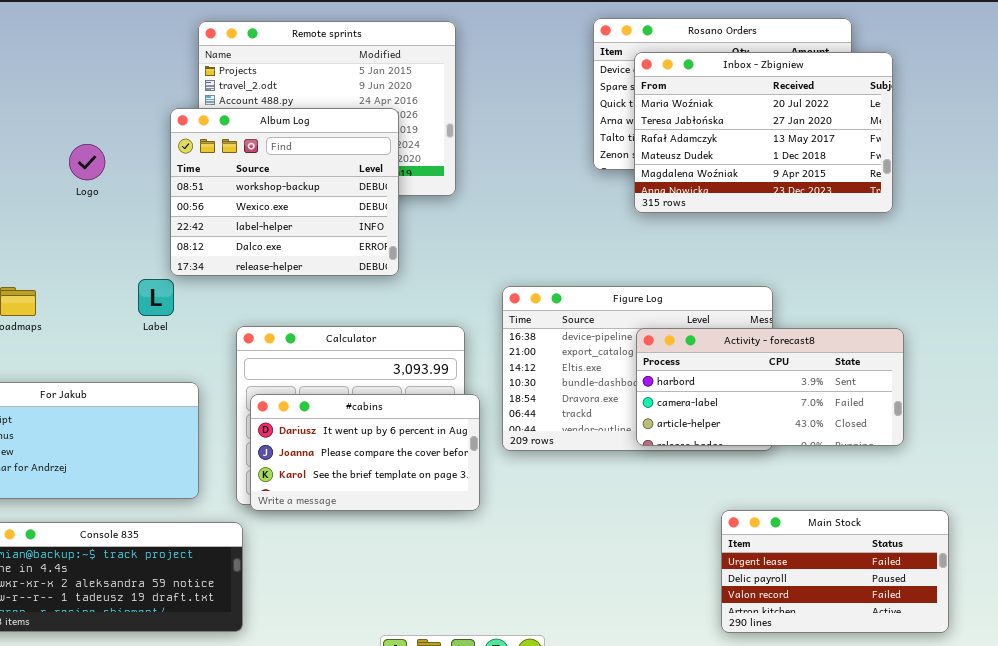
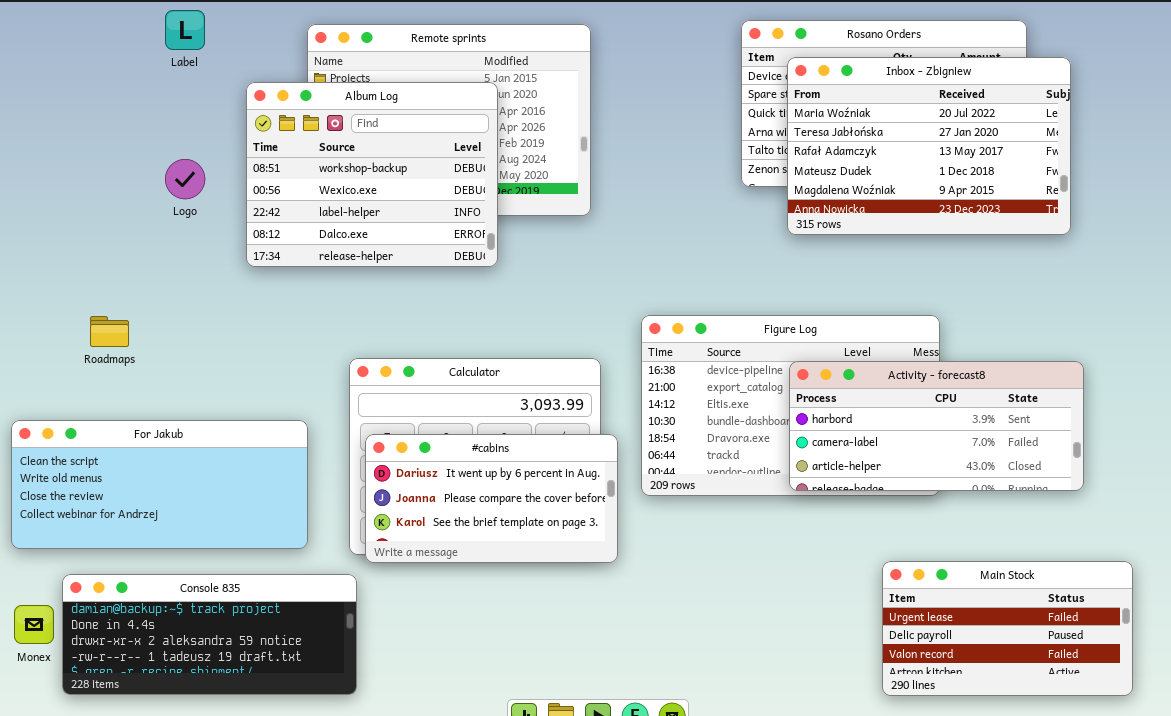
Album Log: [170,108,399,276] -> [246,82,498,267], moved
Label: [138,279,174,316] -> [165,10,205,50], moved

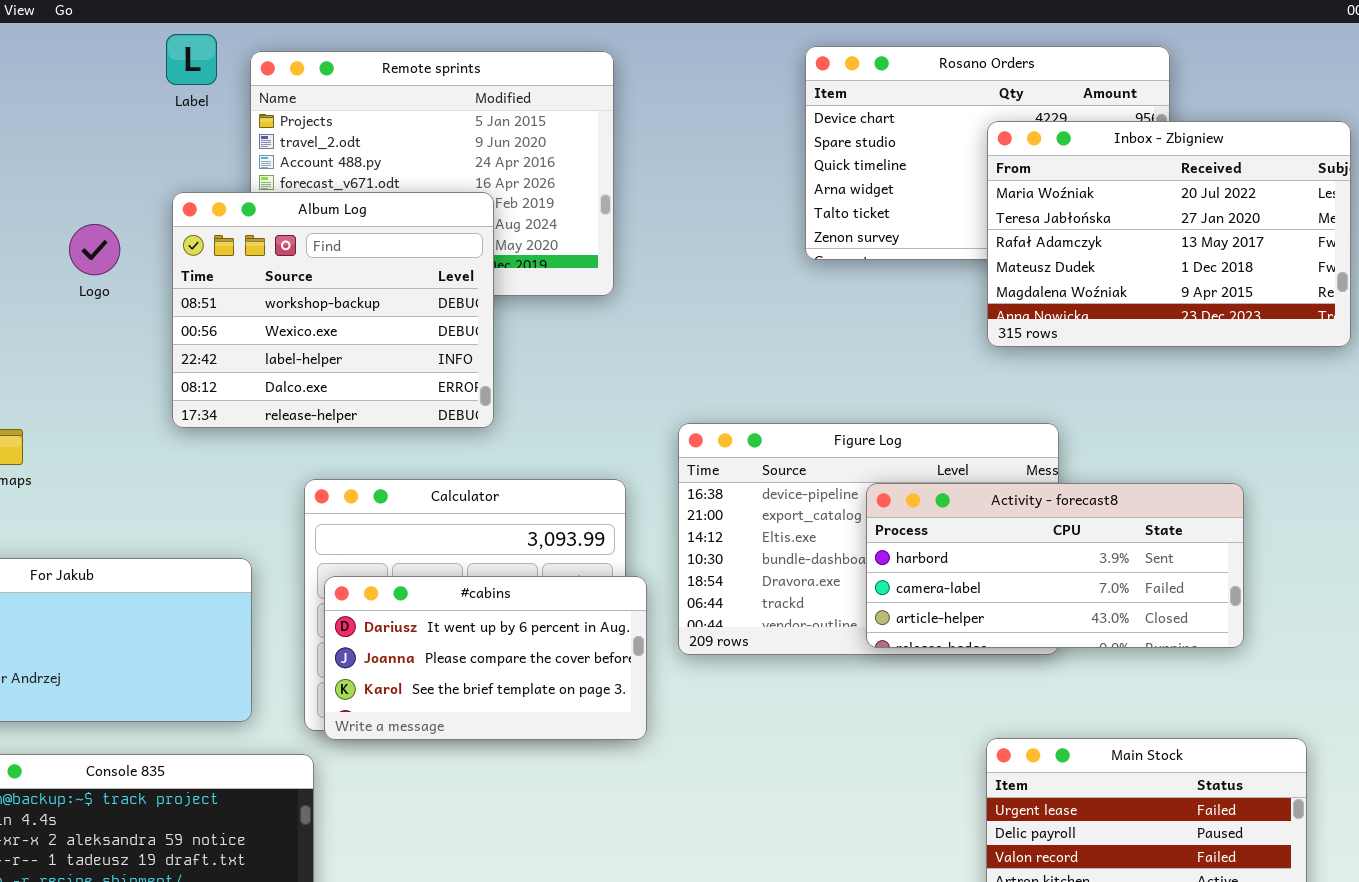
Label: [165,10,205,50] -> [166,34,217,85], moved
Inbox - Zbigniew: [787,57,1071,235] -> [987,121,1351,347], moved
Album Log: [246,82,498,267] -> [172,192,494,428], moved

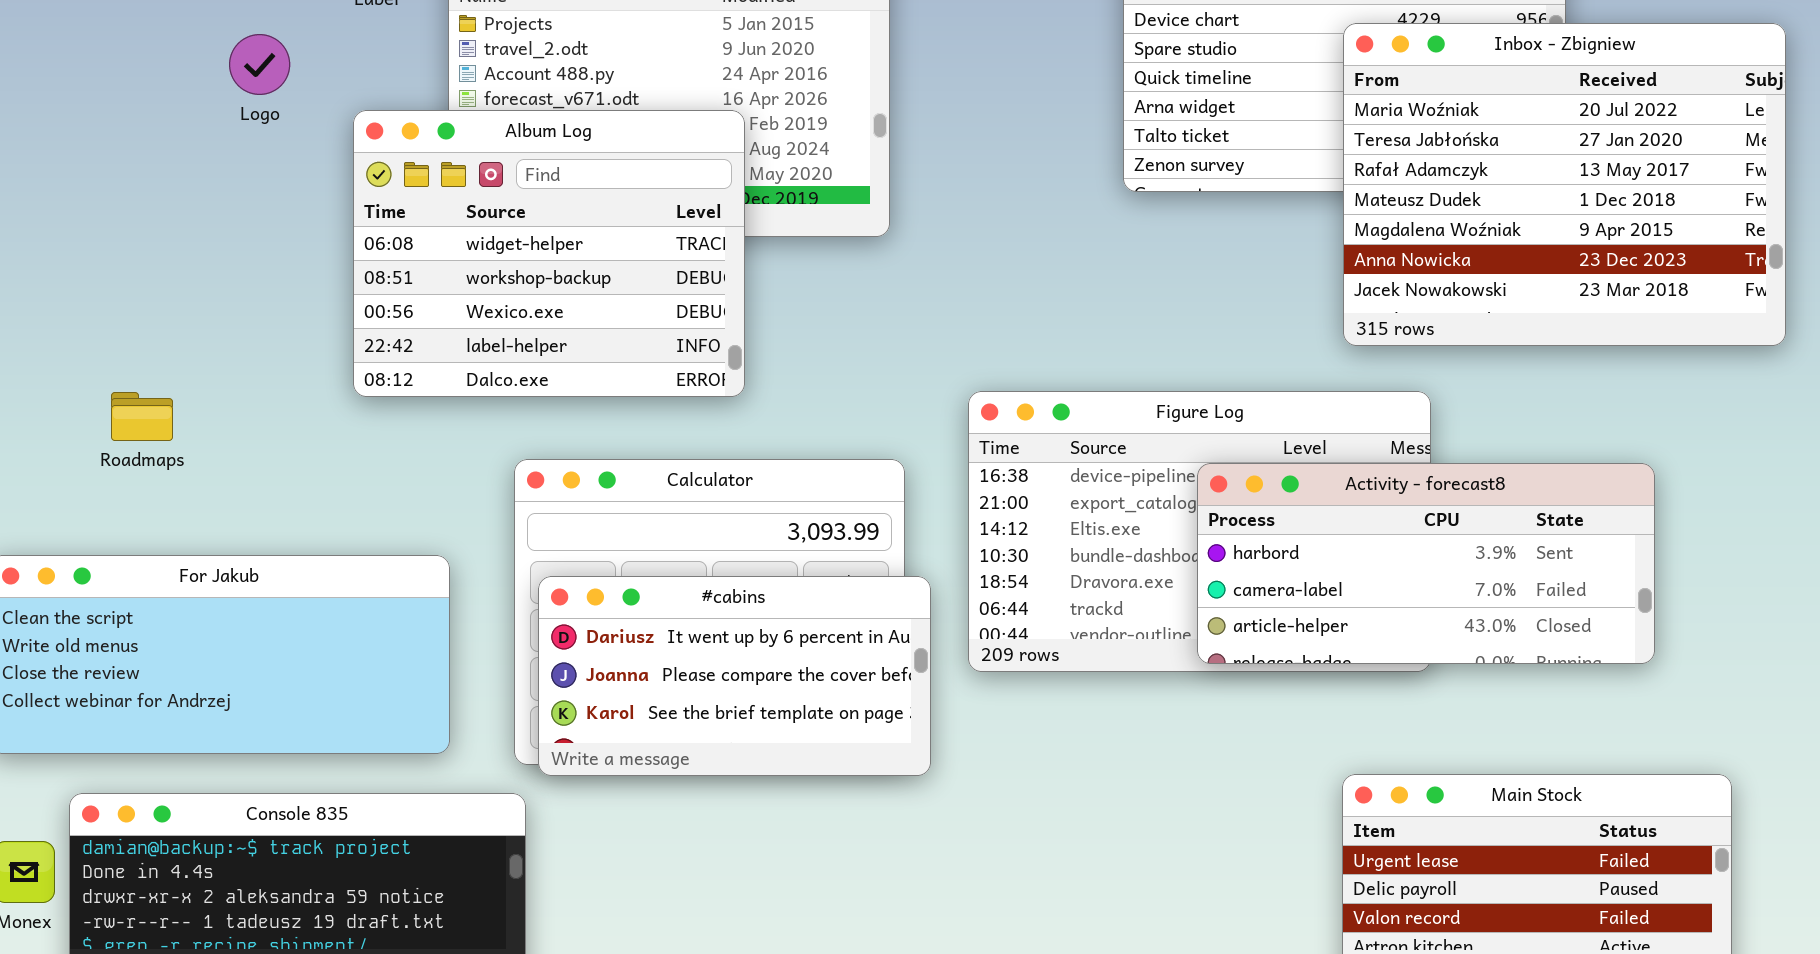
Inbox - Zbigniew: [987,121,1351,347] -> [1343,23,1786,346], resized
Album Log: [172,192,494,428] -> [353,110,745,397], scrolled up 1 row
Logo: [69,224,120,275] -> [229,34,290,95], moved

